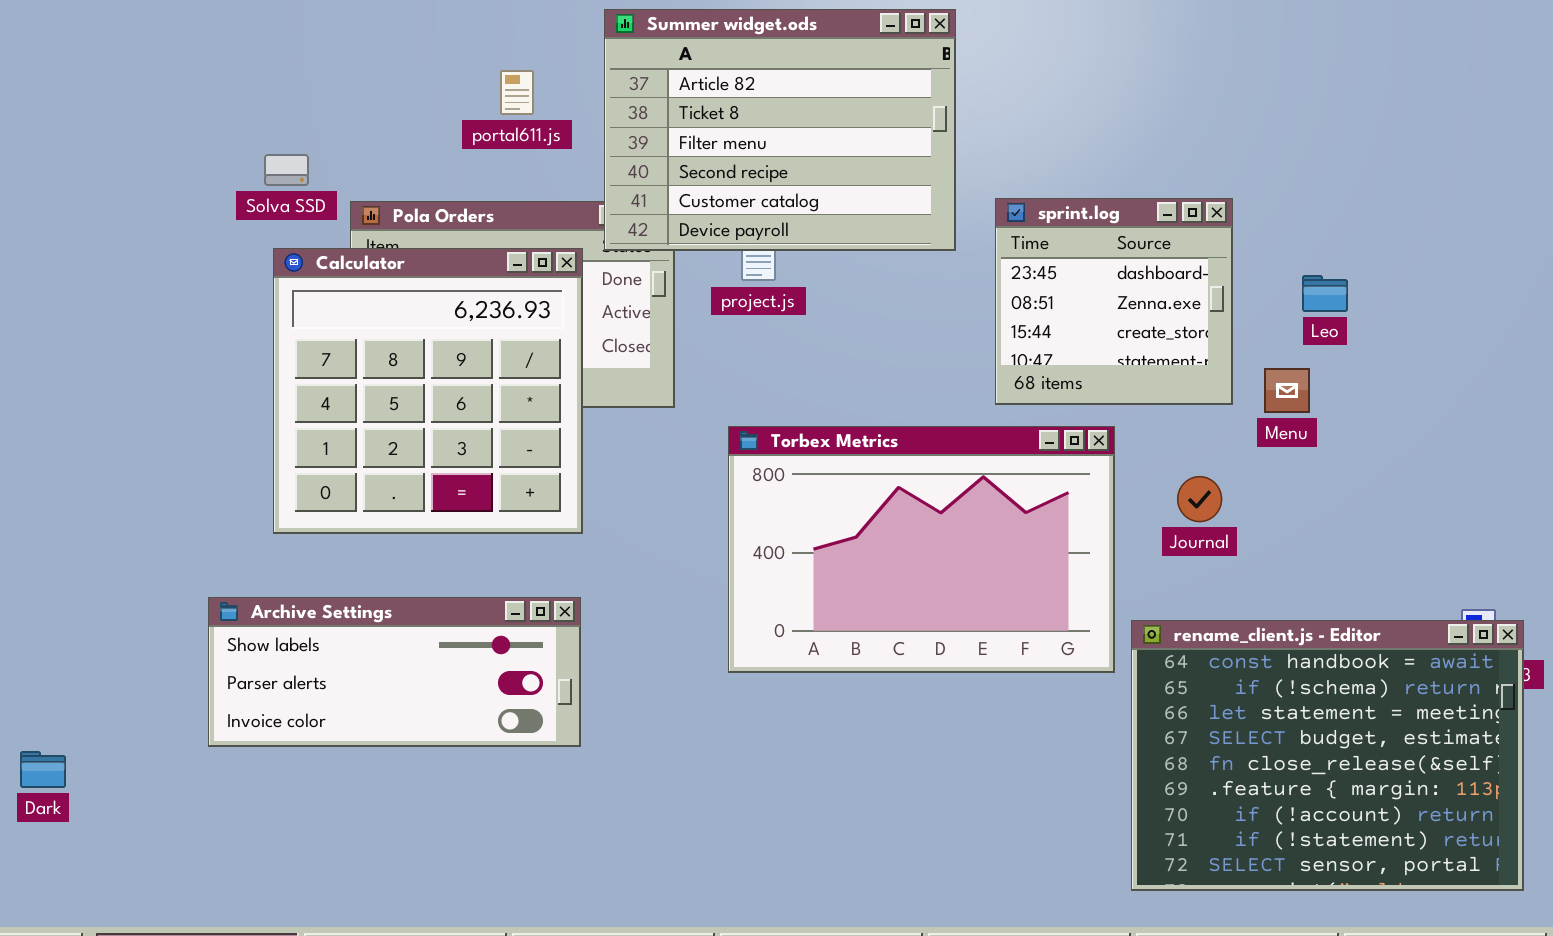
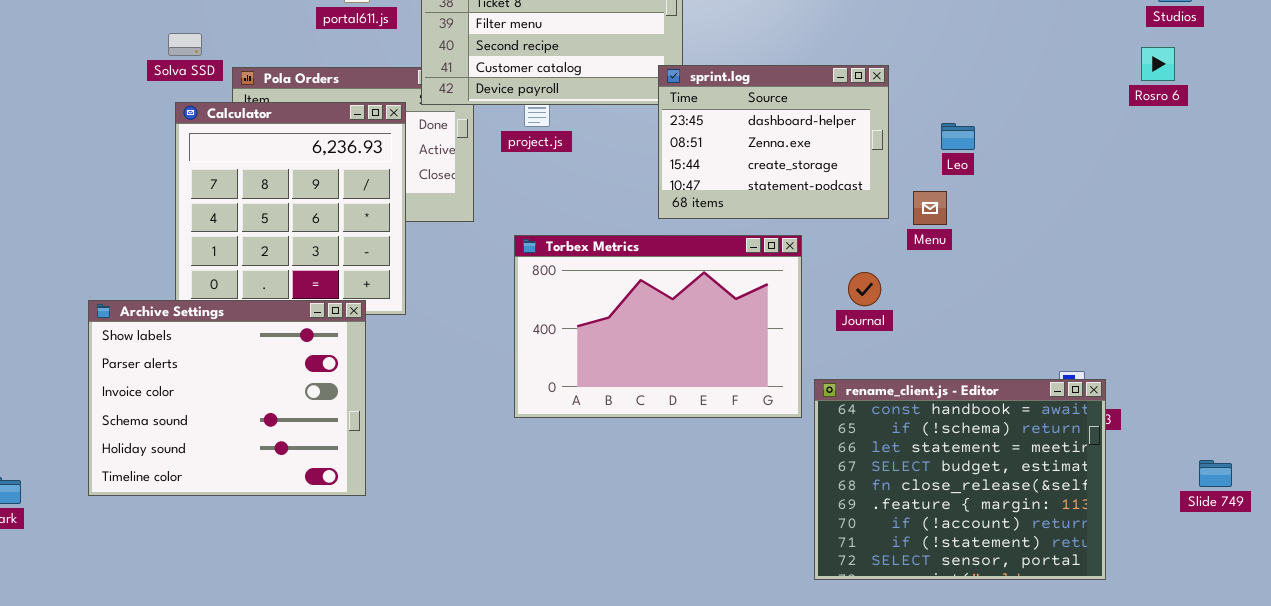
sprint.log: [995,198,1233,405] -> [658,65,889,219], resized
Archive Settings: [208,597,581,747] -> [88,300,366,496], moved, resized

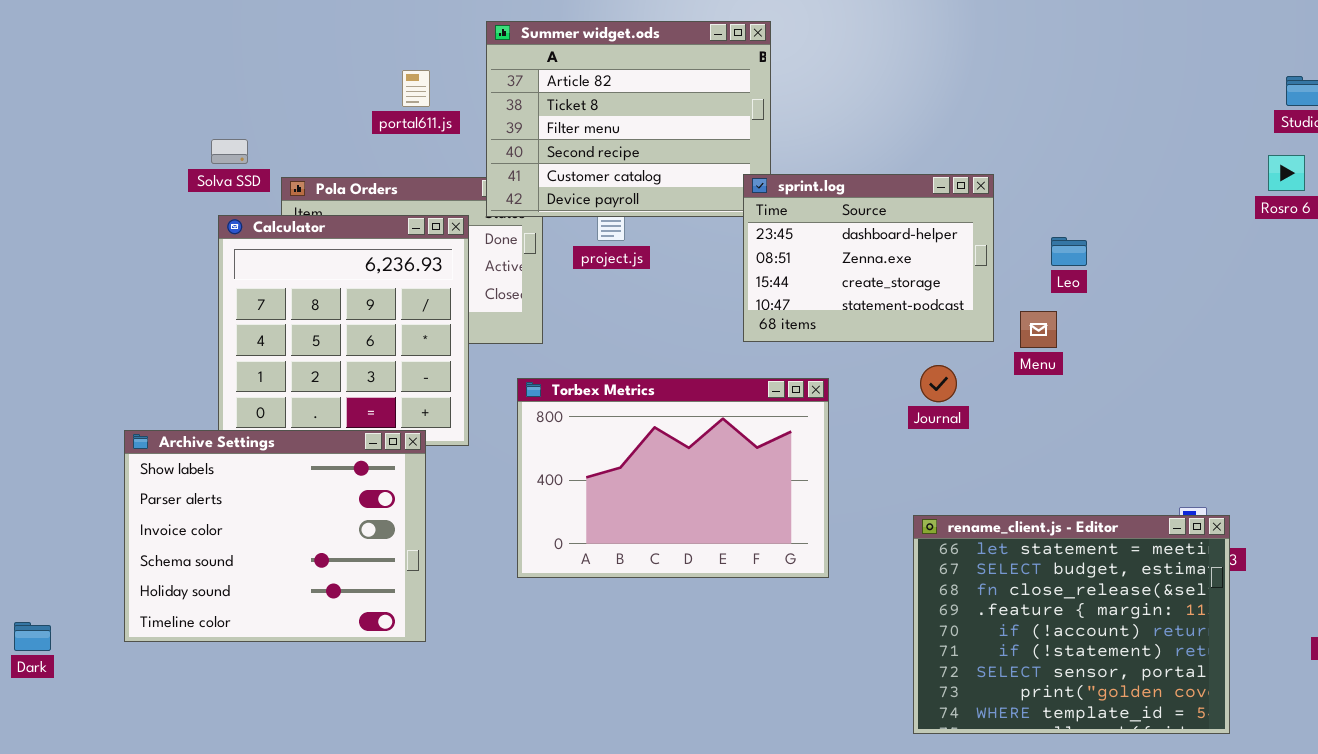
Torbex Metrics: [514,235,802,418] -> [517,378,829,578], moved
Journal: [848,272,881,306] -> [920,365,957,402], moved
rename_client.js - Editor: [814,379,1106,580] -> [913,515,1230,734], scrolled down 2 rows

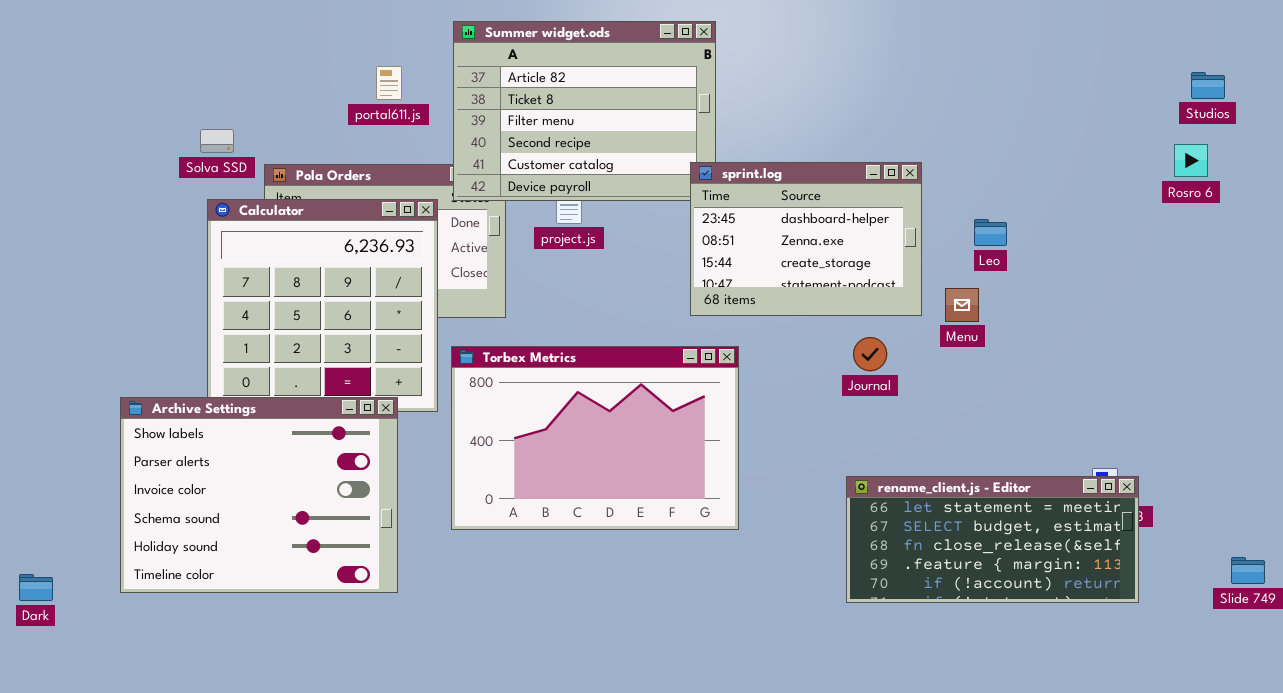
Torbex Metrics: [517,378,829,578] -> [451,346,739,530], moved
rename_client.js - Editor: [913,515,1230,734] -> [846,476,1139,603], resized

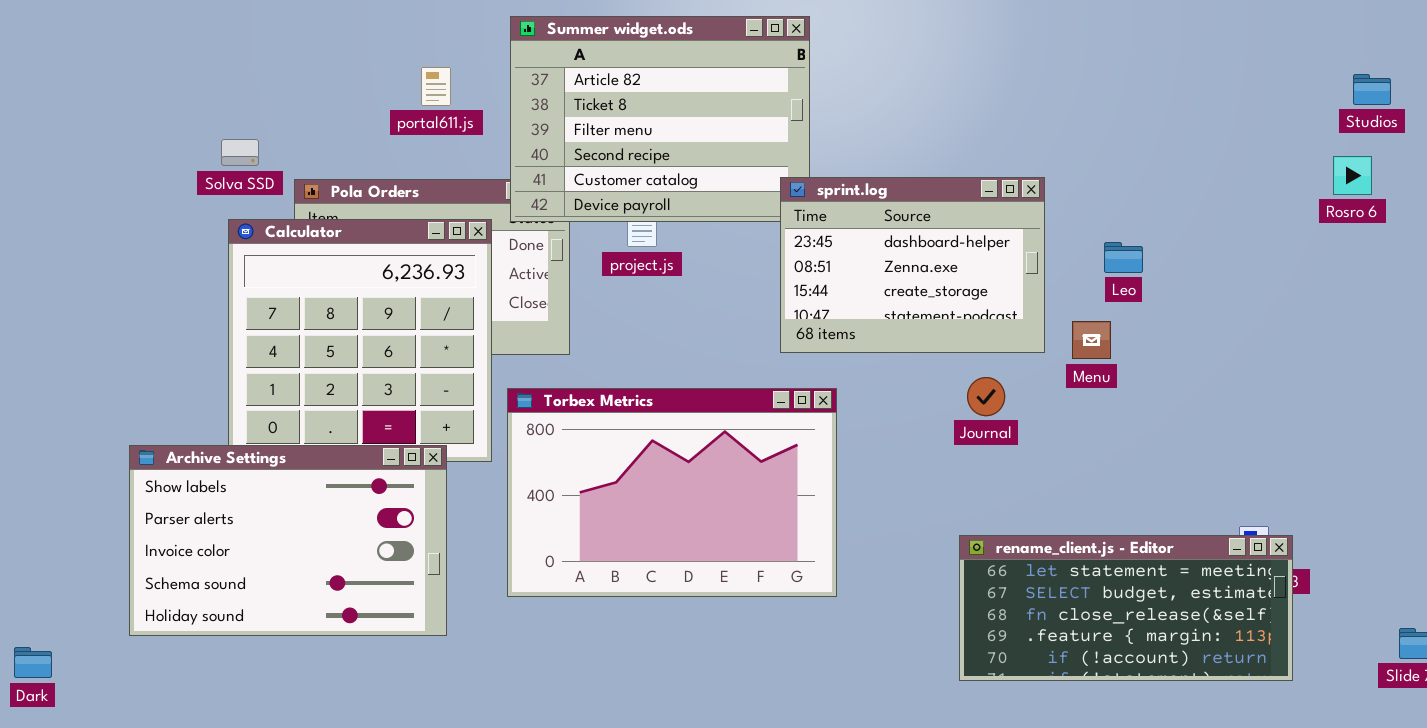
Archive Settings: [120,397,398,593] -> [129,445,447,636], resized

